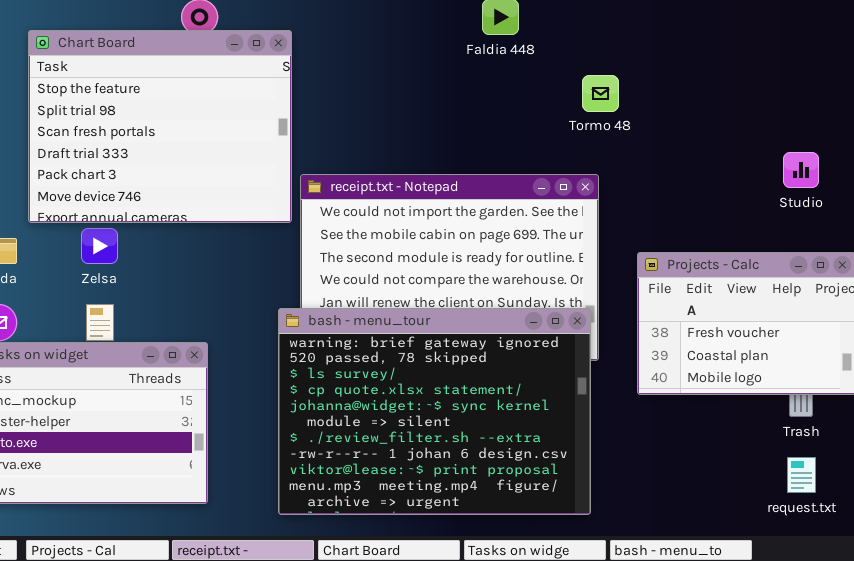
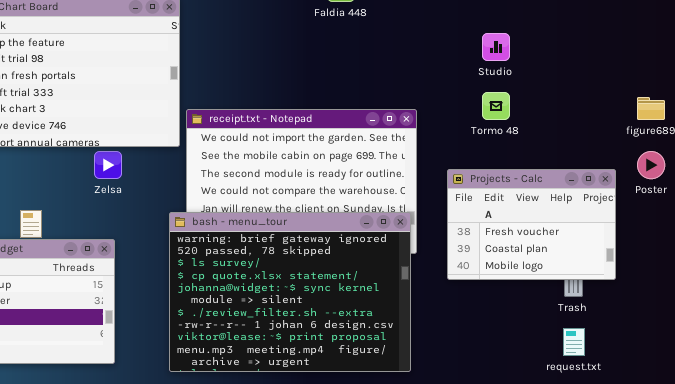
Tormo 48: [582,75,619,112] -> [482,92,510,120], moved
Studio: [783,152,819,188] -> [482,33,510,61], moved
Zelsa: [81,228,118,264] -> [94,151,122,179], moved

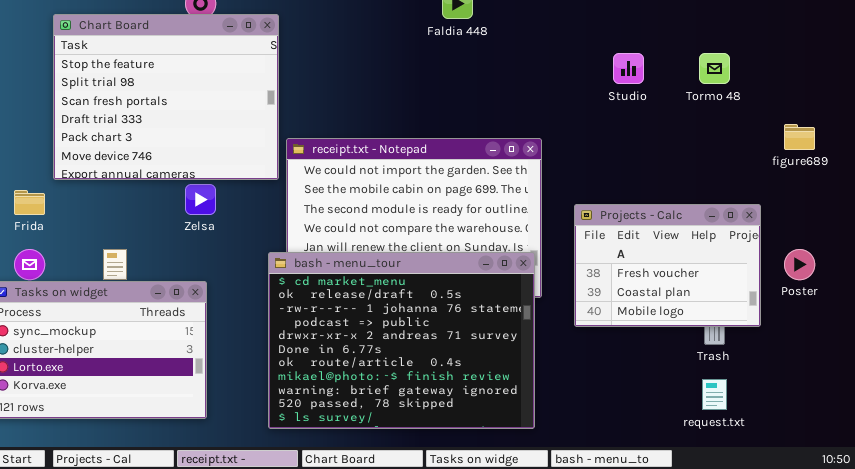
Tormo 48: [482,92,510,120] -> [699,53,730,84], moved
Poster: [637,151,665,179] -> [784,249,815,280], moved
bash - menu_tour: [169,212,411,372] -> [268,252,535,429], scrolled up 8 rows

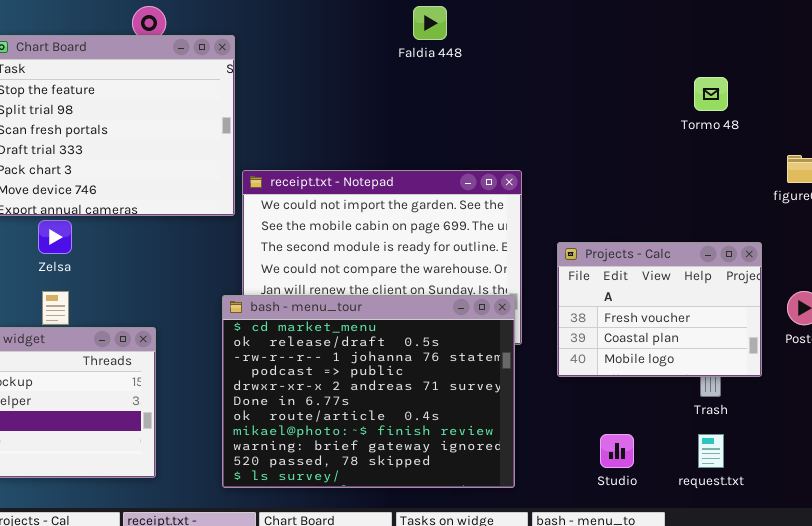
Studio: [613,53,644,84] -> [600,434,634,468], moved
Zelsa: [185,184,216,215] -> [38,220,72,254], moved

